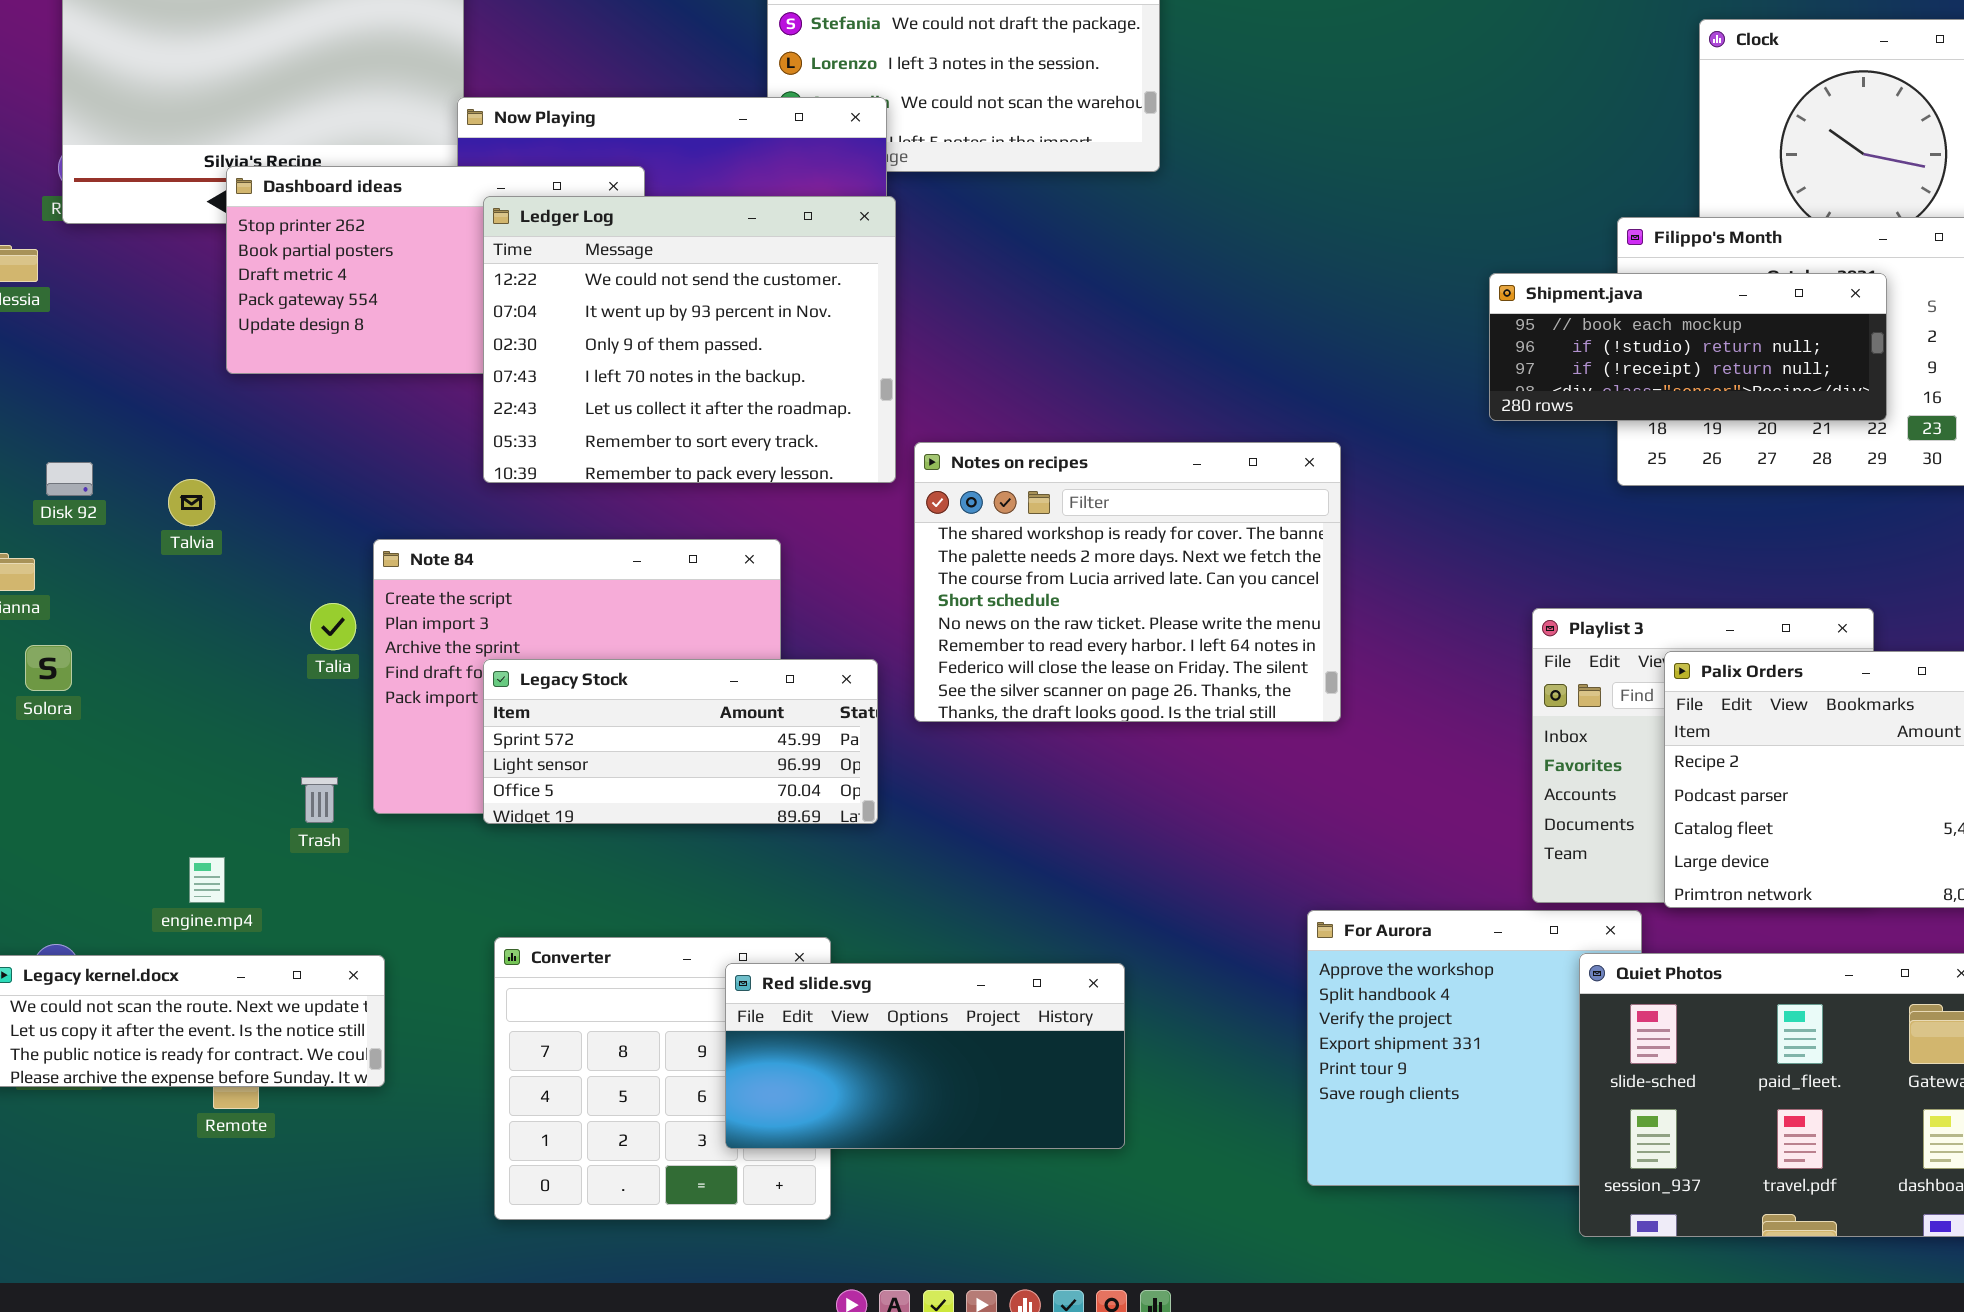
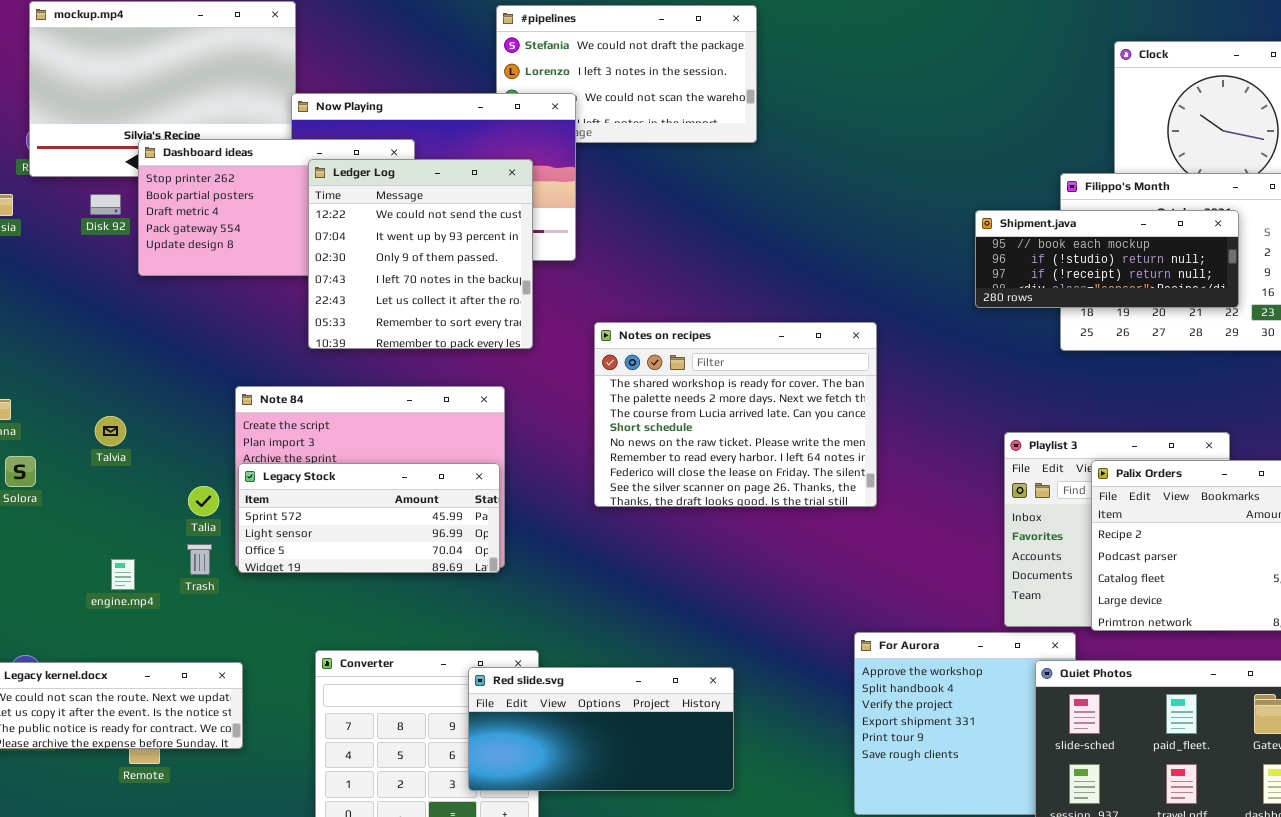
Ledger Log: [483,196,896,483] -> [308,159,533,349], resized
Disk 92: [46,462,93,496] -> [90,194,121,215], moved
Talvia: [168,479,215,526] -> [95,416,126,446], moved
Talia: [310,603,356,650] -> [188,486,219,516], moved
Legacy Stock: [483,659,878,824] -> [238,463,500,573], moved
engine.mp4: [189,857,225,903] -> [111,559,135,590], moved

